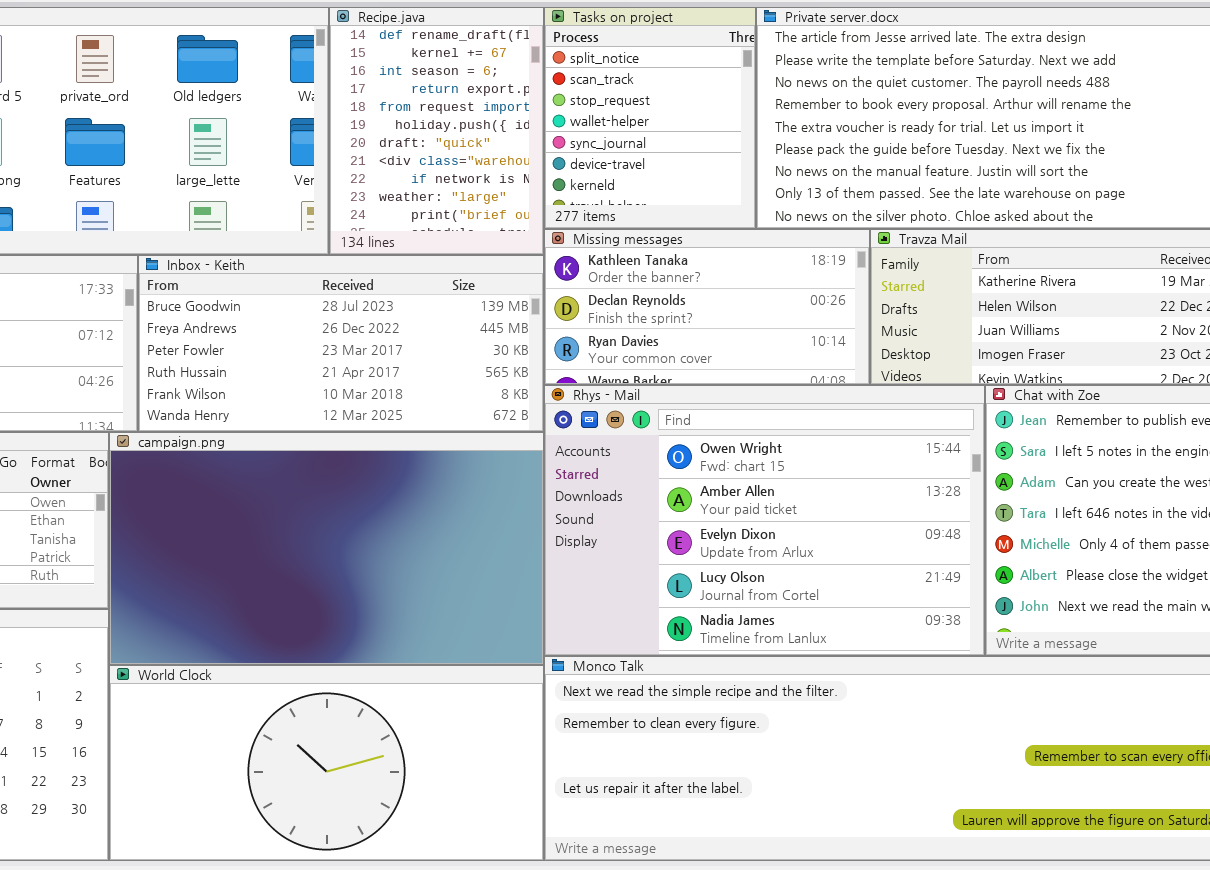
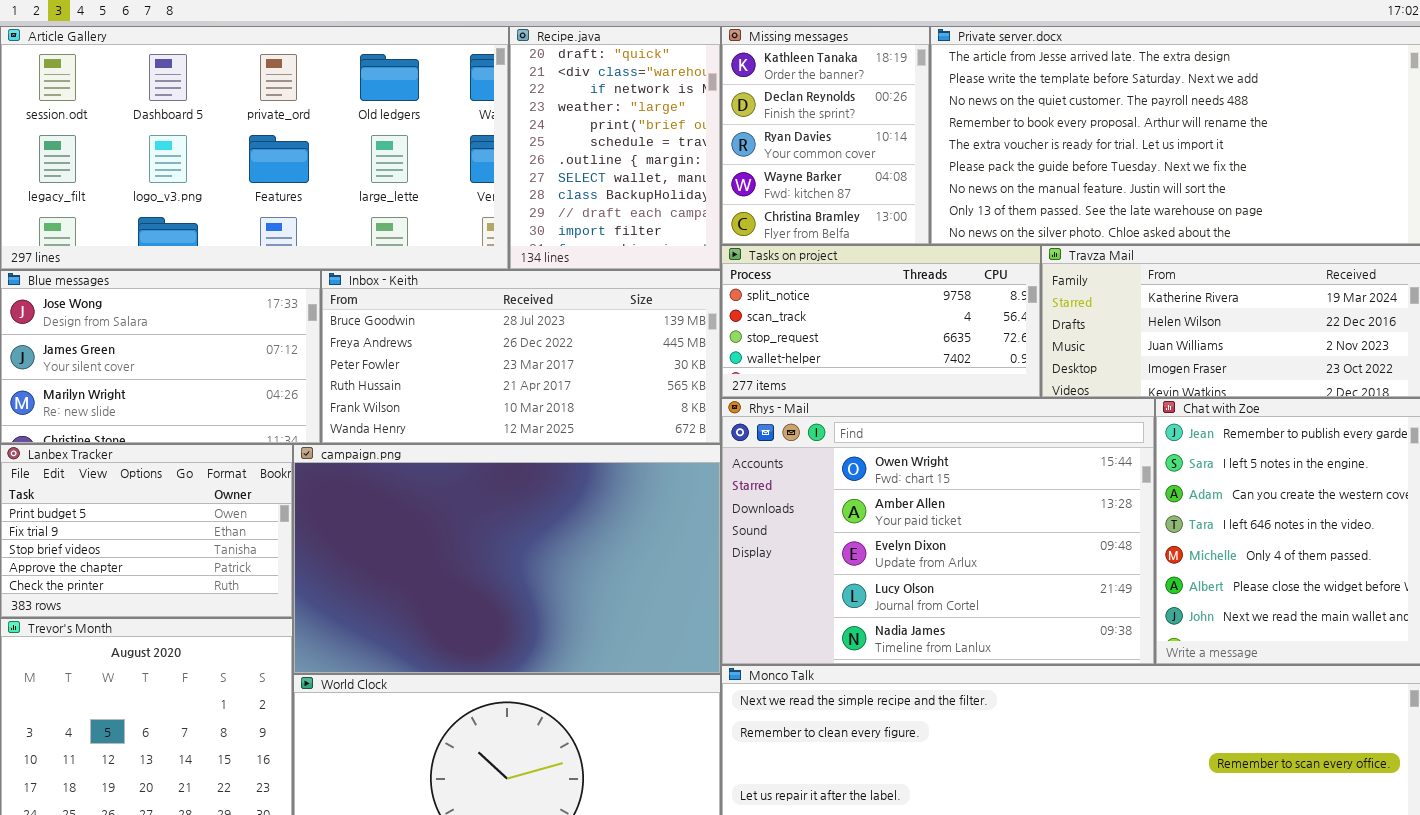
Recipe.java: [329,7,544,255] -> [509,26,721,270], scrolled down 6 rows
Tasks on project: [544,7,756,229] -> [721,245,1041,398], moved, resized
Missing messages: [544,229,870,385] -> [721,26,930,245], moved, resized

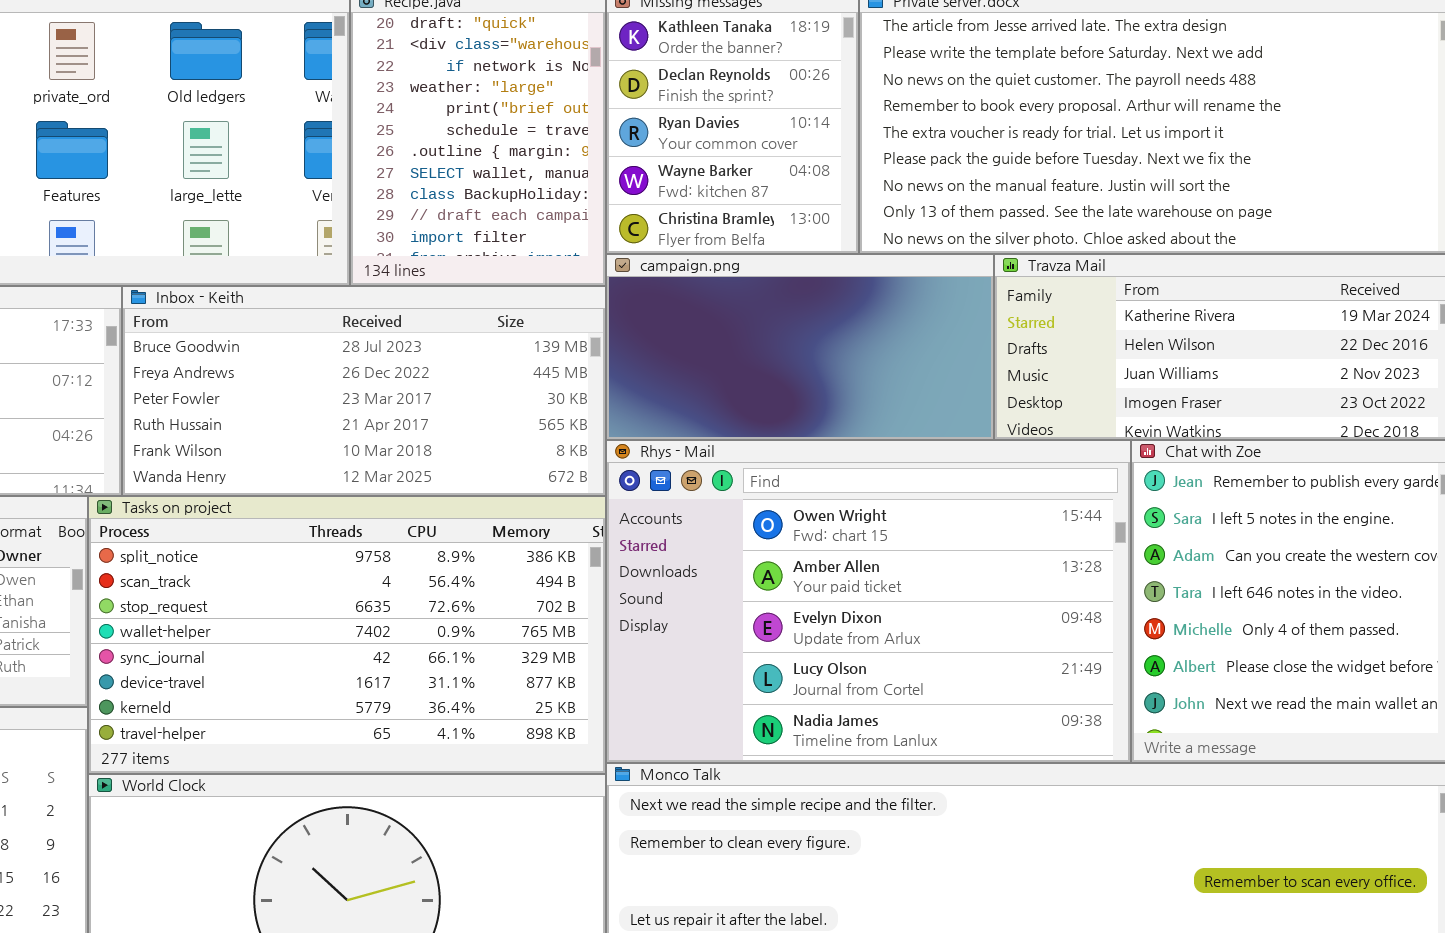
Tasks on project: [721,245,1041,398] -> [88,496,606,774], moved, resized
campaign.png: [293,444,721,674] -> [606,254,994,440], moved, resized

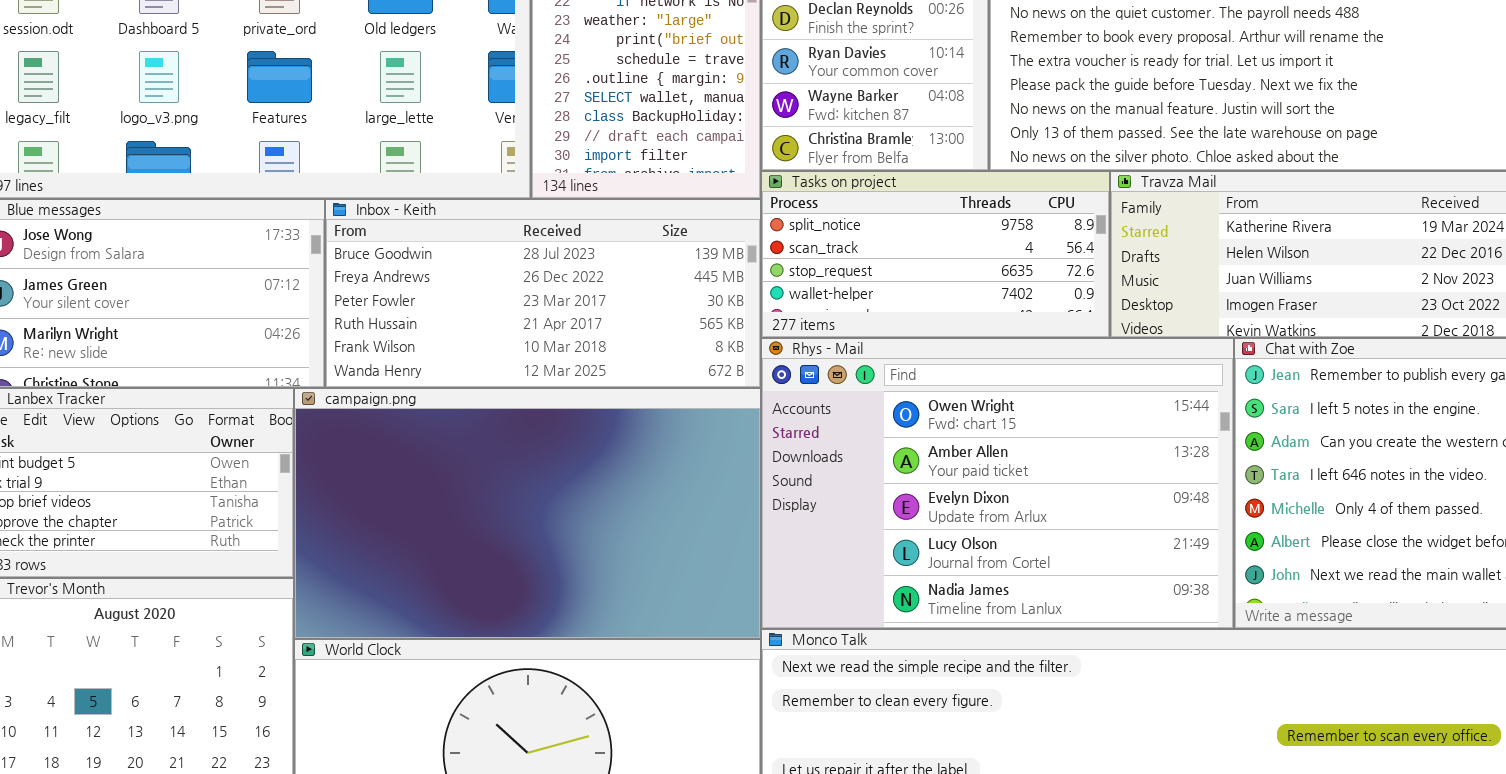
campaign.png: [606,254,994,440] -> [294,388,761,639], moved, resized
Tasks on project: [88,496,606,774] -> [761,171,1110,338], moved, resized

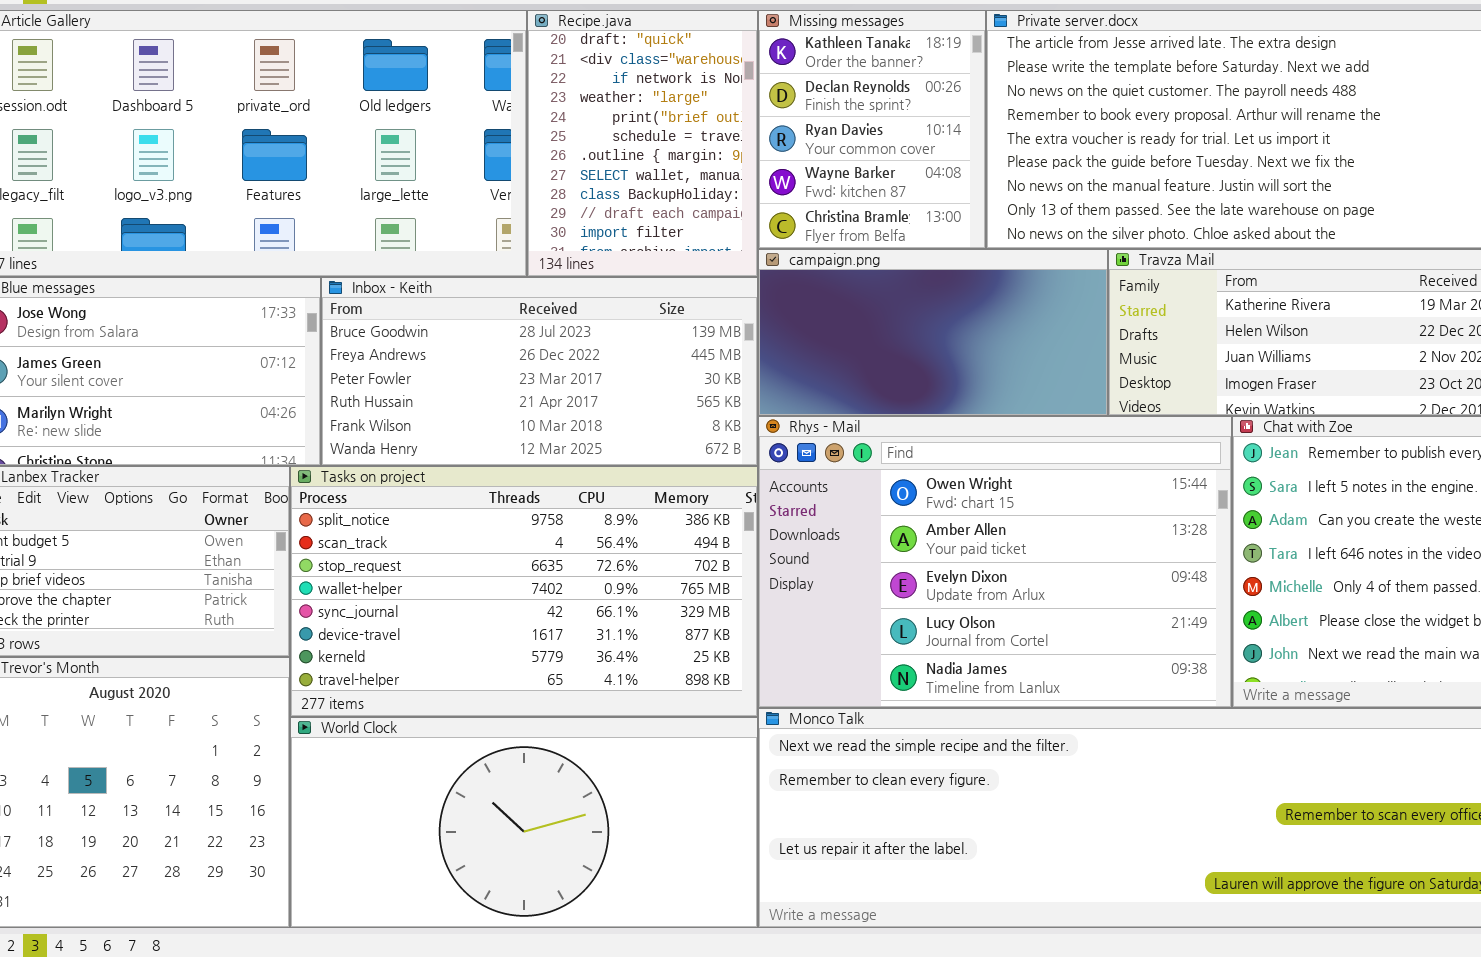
Tasks on project: [761,171,1110,338] -> [290,466,758,717], moved, resized
campaign.png: [294,388,761,639] -> [758,249,1108,416], moved, resized

